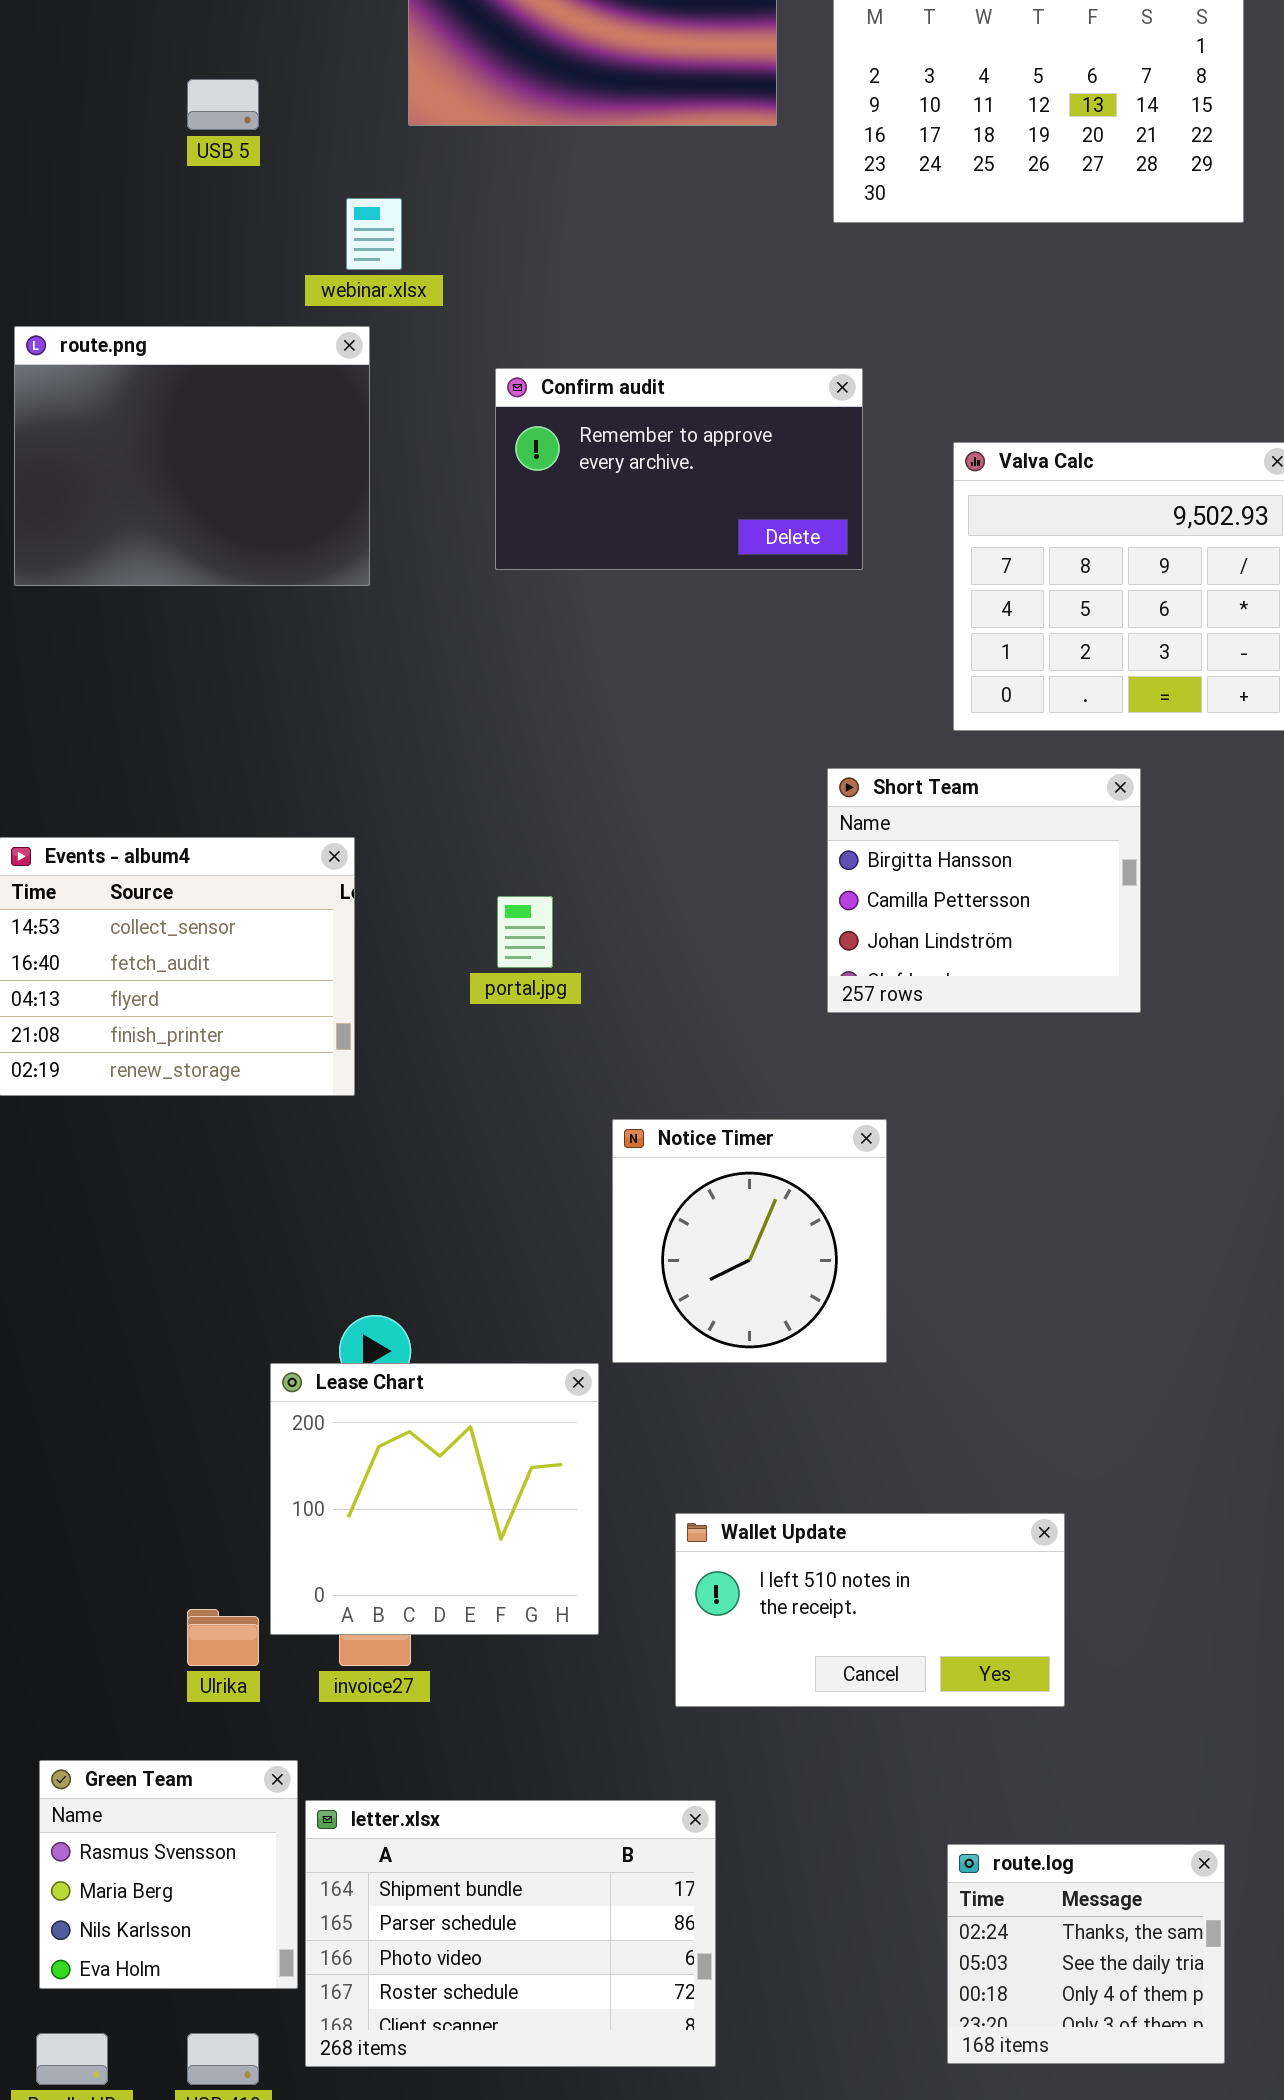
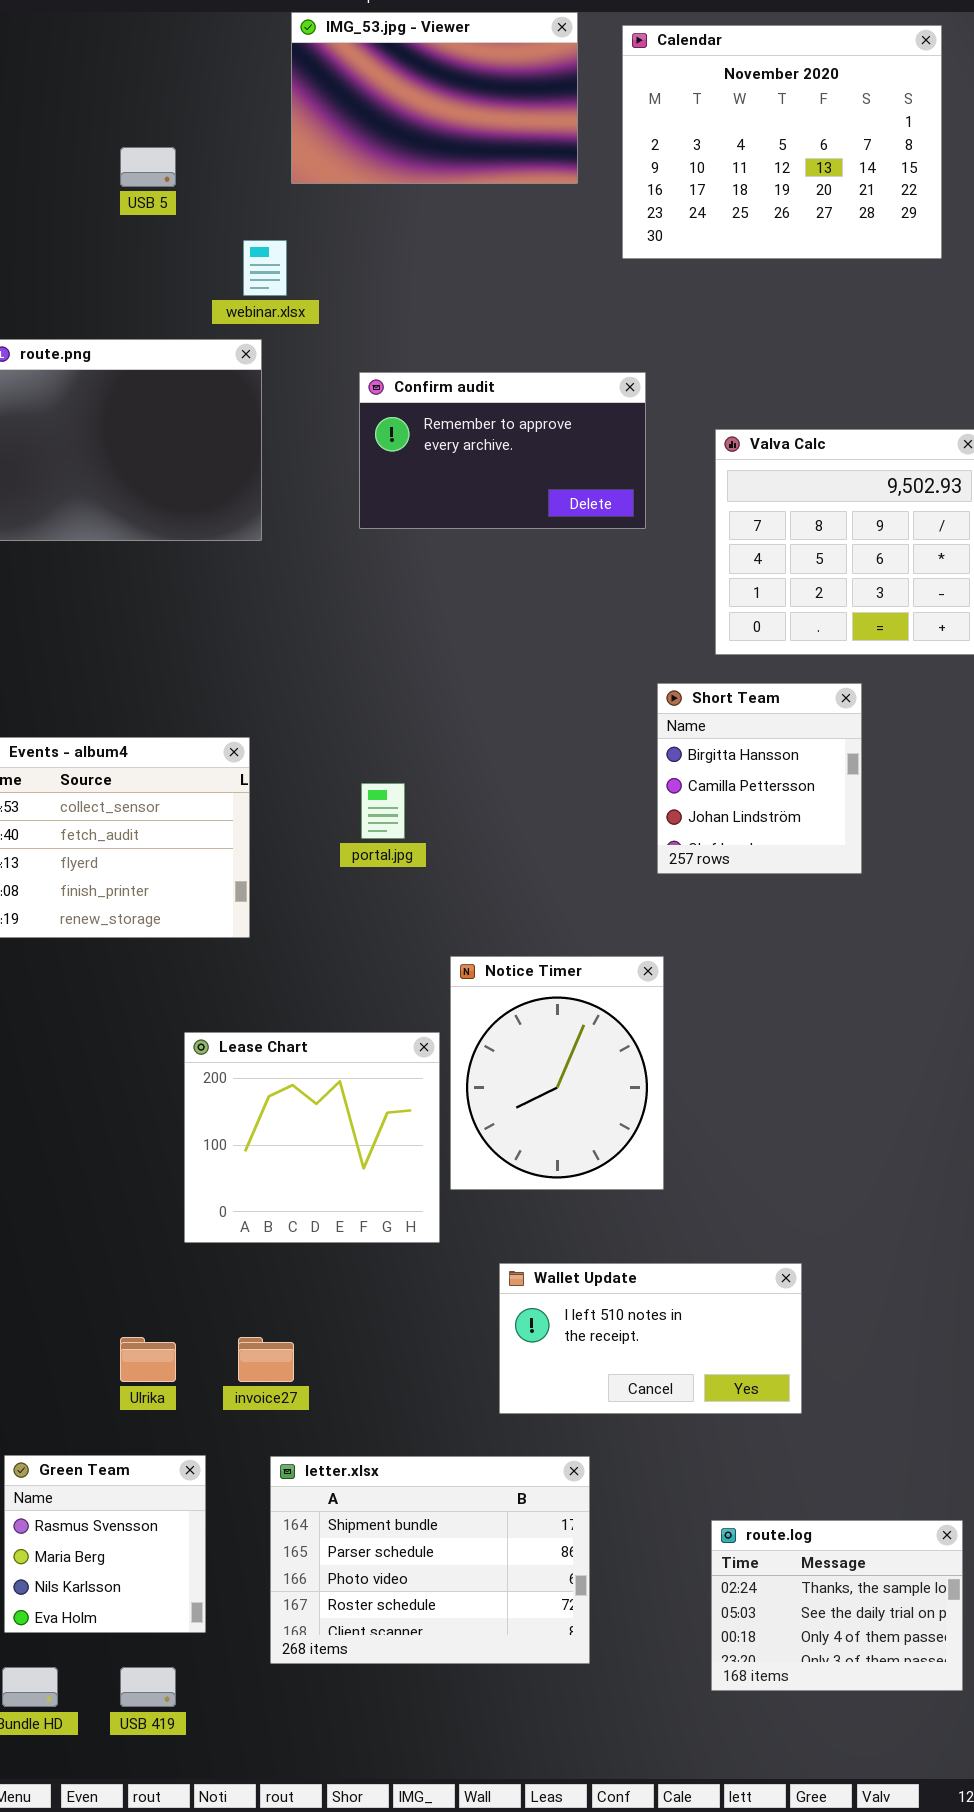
Short Team: [827,768,1141,1013] -> [657,683,862,874], resized
Notice Timer: [612,1119,887,1363] -> [450,956,664,1190], resized
Lease Chart: [270,1363,599,1635] -> [184,1032,440,1243], moved
letter.xlsx: [305,1800,716,2067] -> [270,1456,590,1664], moved
route.log: [947,1844,1225,2064] -> [711,1520,963,1691], resized

